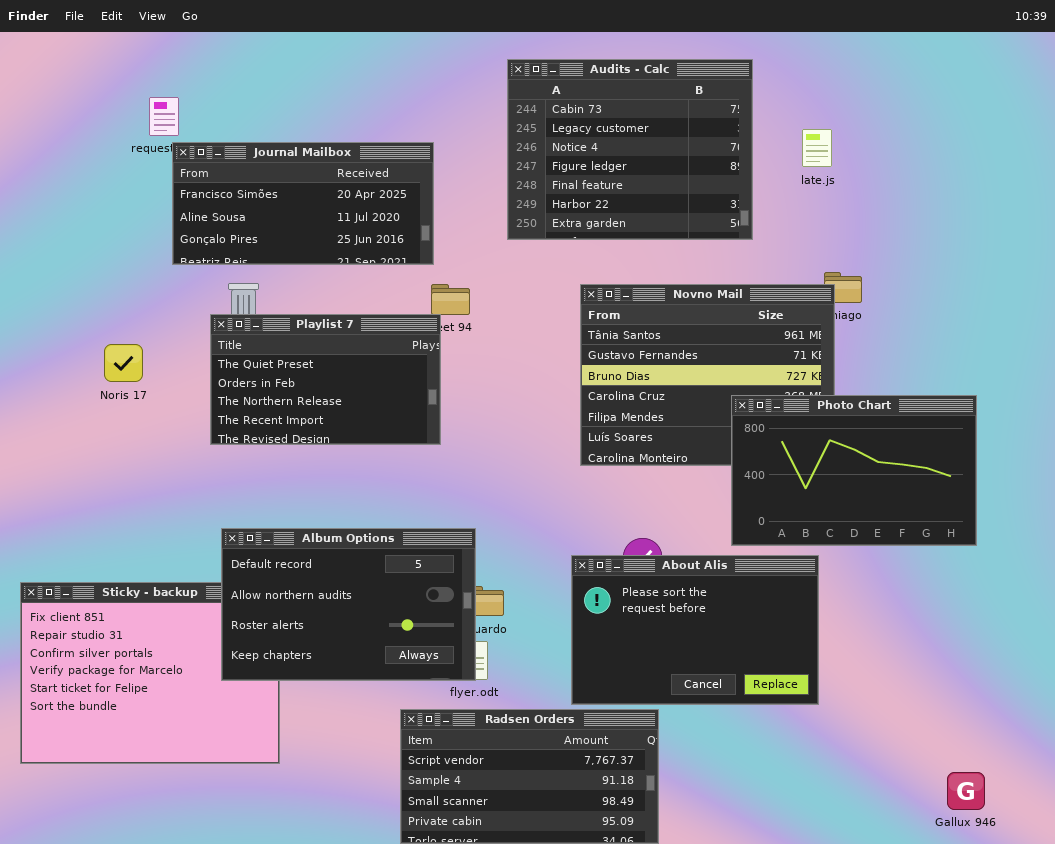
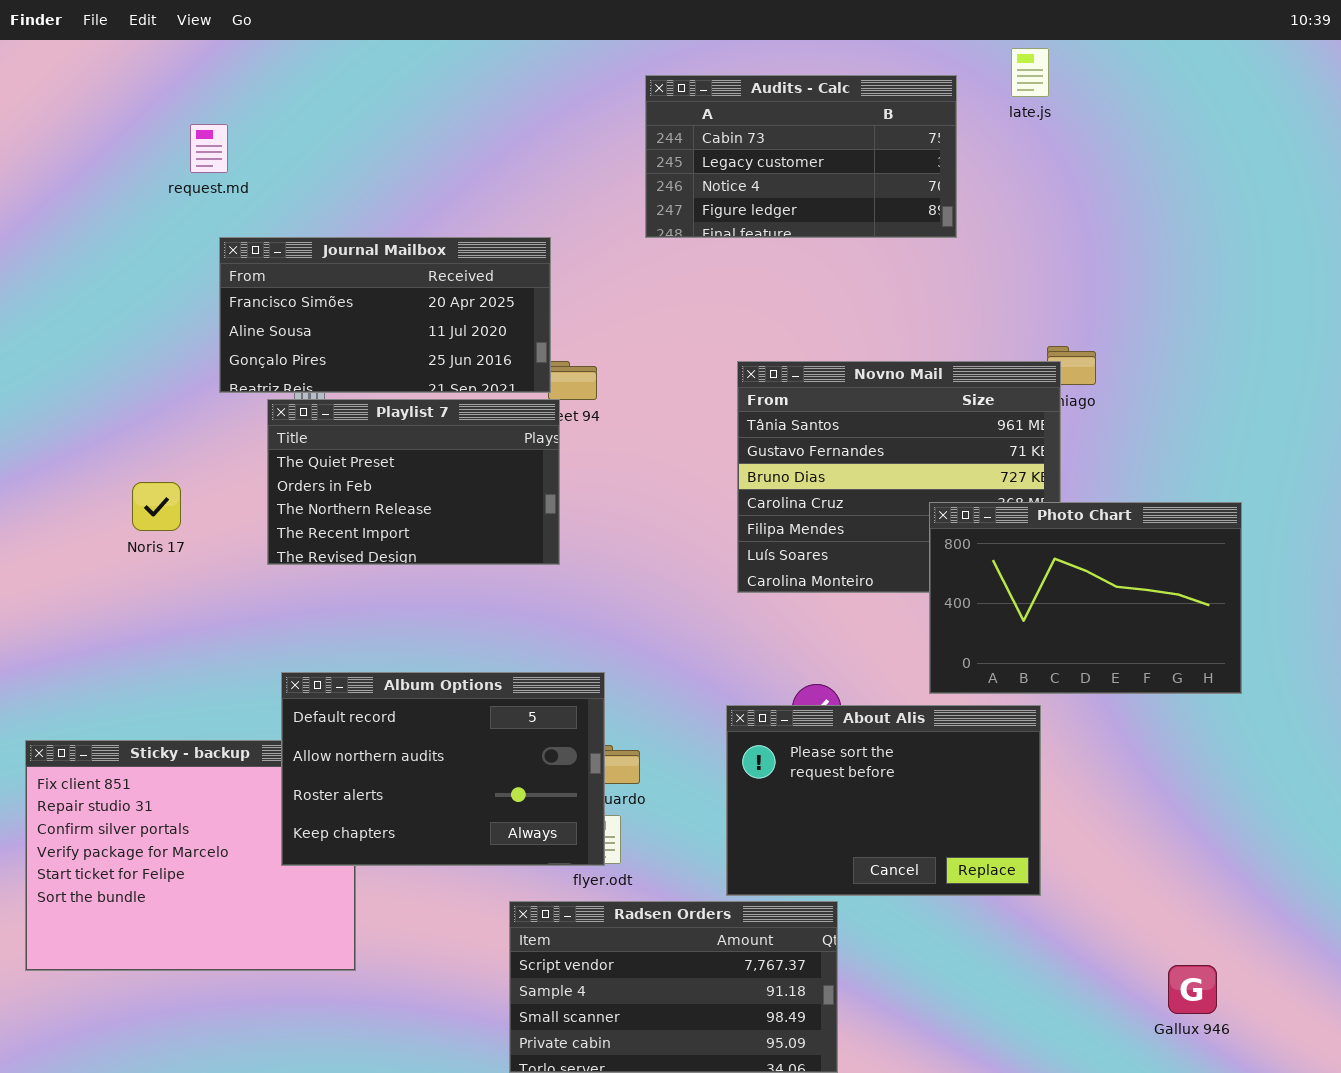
Audits - Calc: [507,59,753,240] -> [645,75,957,238], resized
late.js: [802,129,832,167] -> [1011,48,1049,97], moved
Journal Mailbox: [172,142,434,265] -> [219,237,551,393], moved
Noris 17: [104,344,143,382] -> [132,482,181,531], moved
Gallux 946: [947,772,985,810] -> [1168,965,1217,1014], moved

